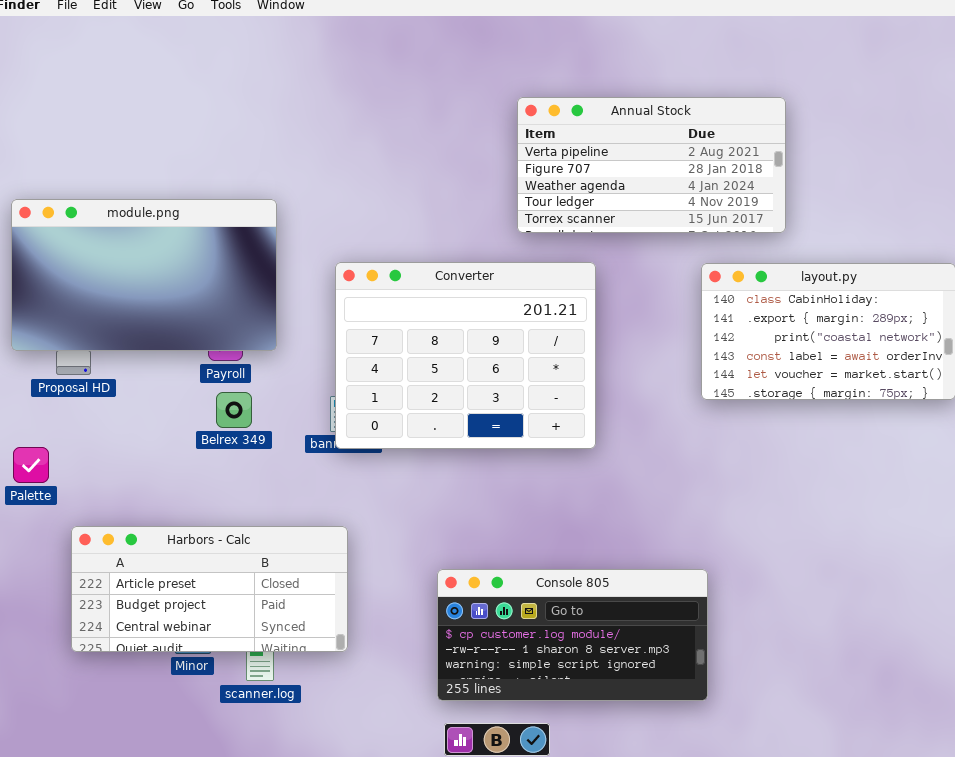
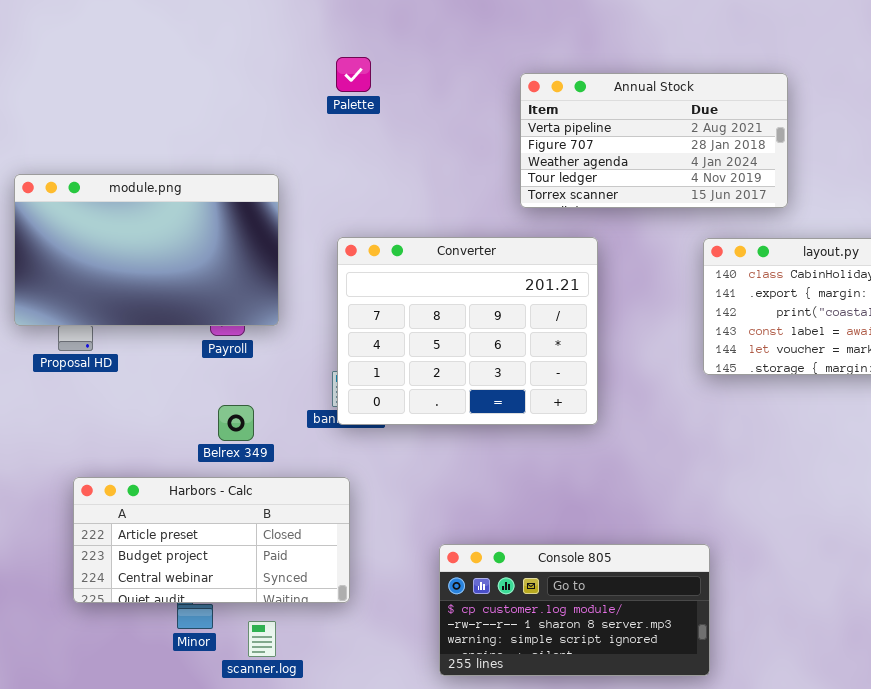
Belrex 349: [216,392,252,428] -> [218,405,254,441], moved
Palette: [13,447,49,483] -> [336,57,371,92], moved
Harbors - Calc: [71,526,348,652] -> [73,477,350,603], moved

